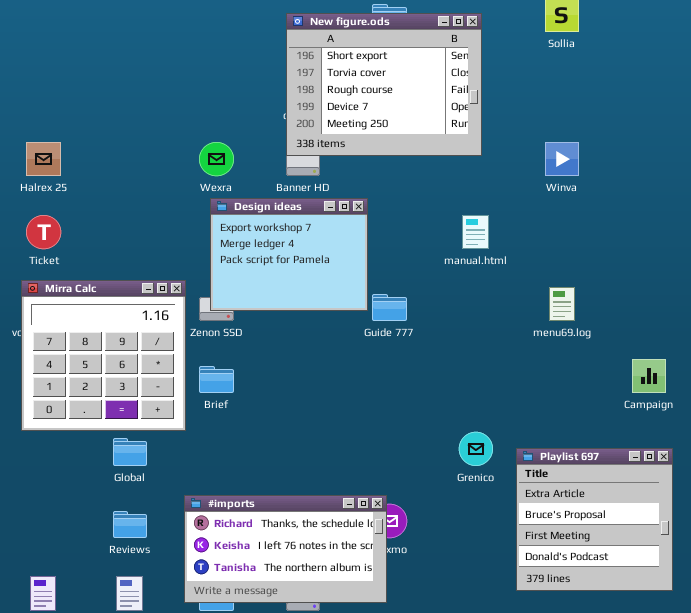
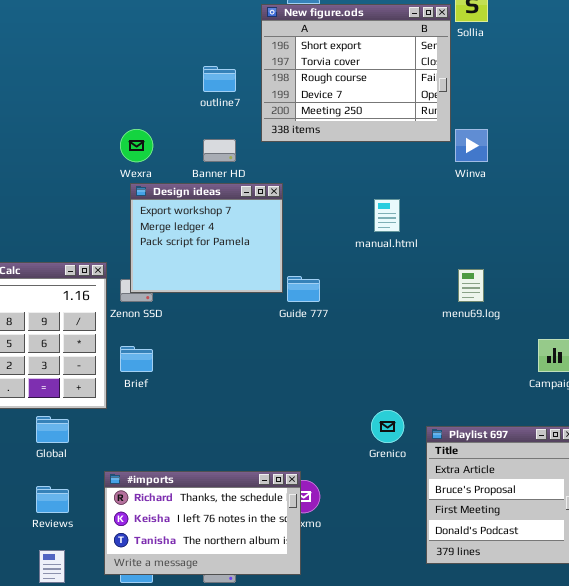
New figure.ods: [286,13,482,156] -> [261,4,451,142], moved

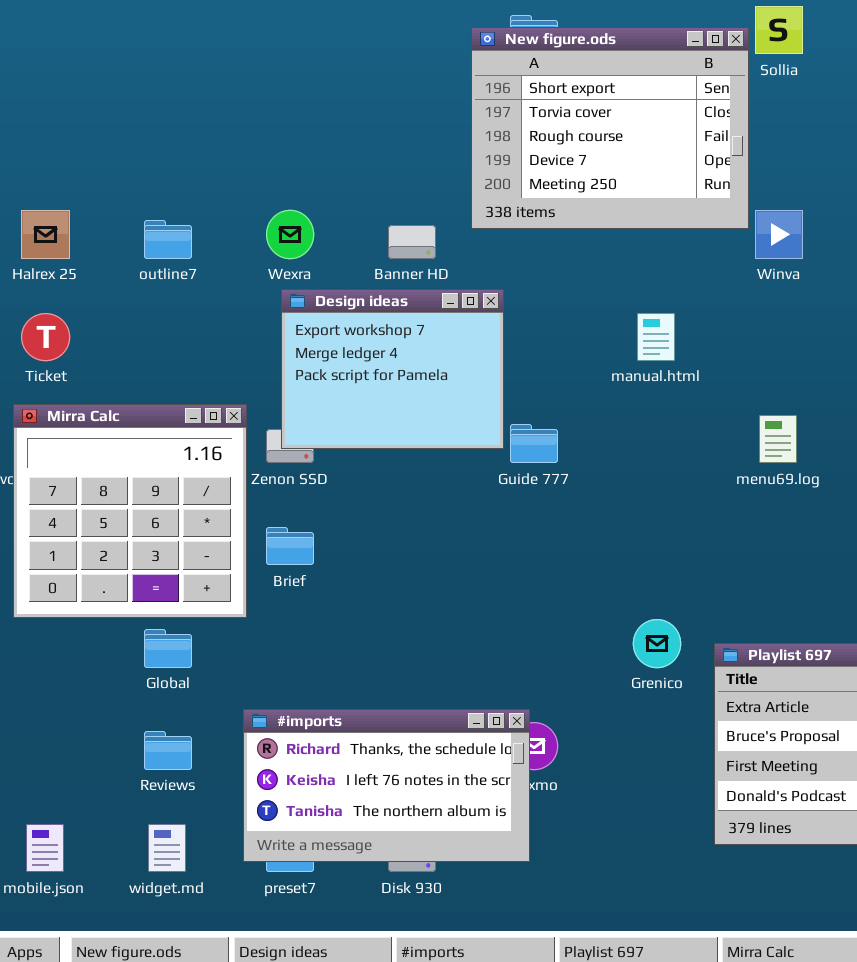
outline7: [203,66,236,92] -> [144,220,192,259], moved

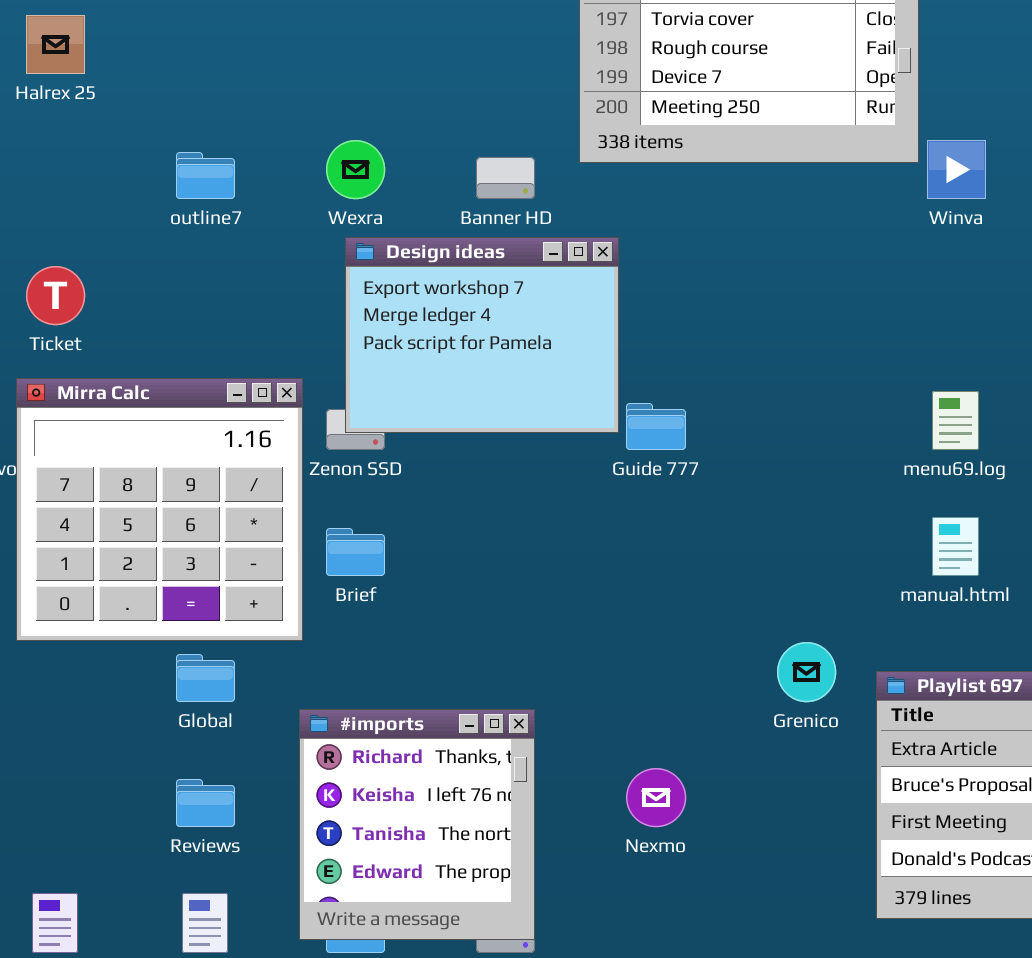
Halrex 25: [21,210,70,259] -> [26,15,85,74], moved
manual.html: [637,313,675,361] -> [932,517,979,576], moved
#imports: [243,709,530,862] -> [299,709,535,940], resized

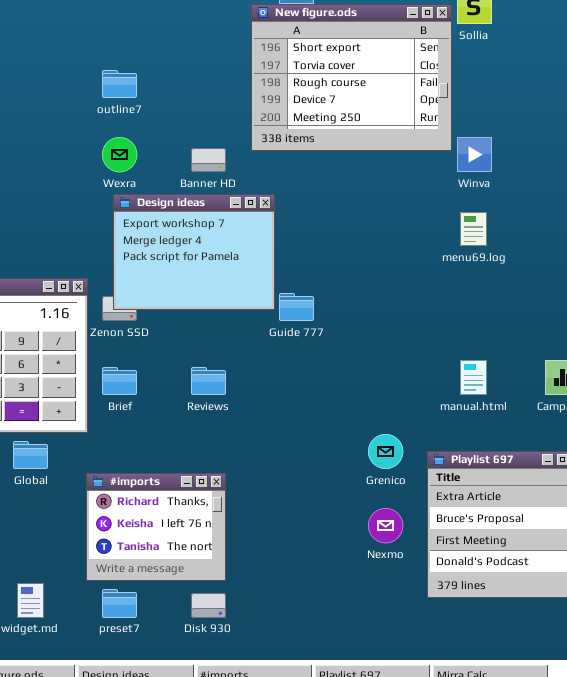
outline7: [176,152,235,199] -> [102,70,137,98], moved
menu69.log: [932,391,979,450] -> [460,212,487,246], moved
#imports: [299,709,535,940] -> [86,473,226,581], resized
Nexmo: [626,768,686,827] -> [368,508,403,543], moved
Reviews: [176,779,235,827] -> [191,367,226,395], moved

